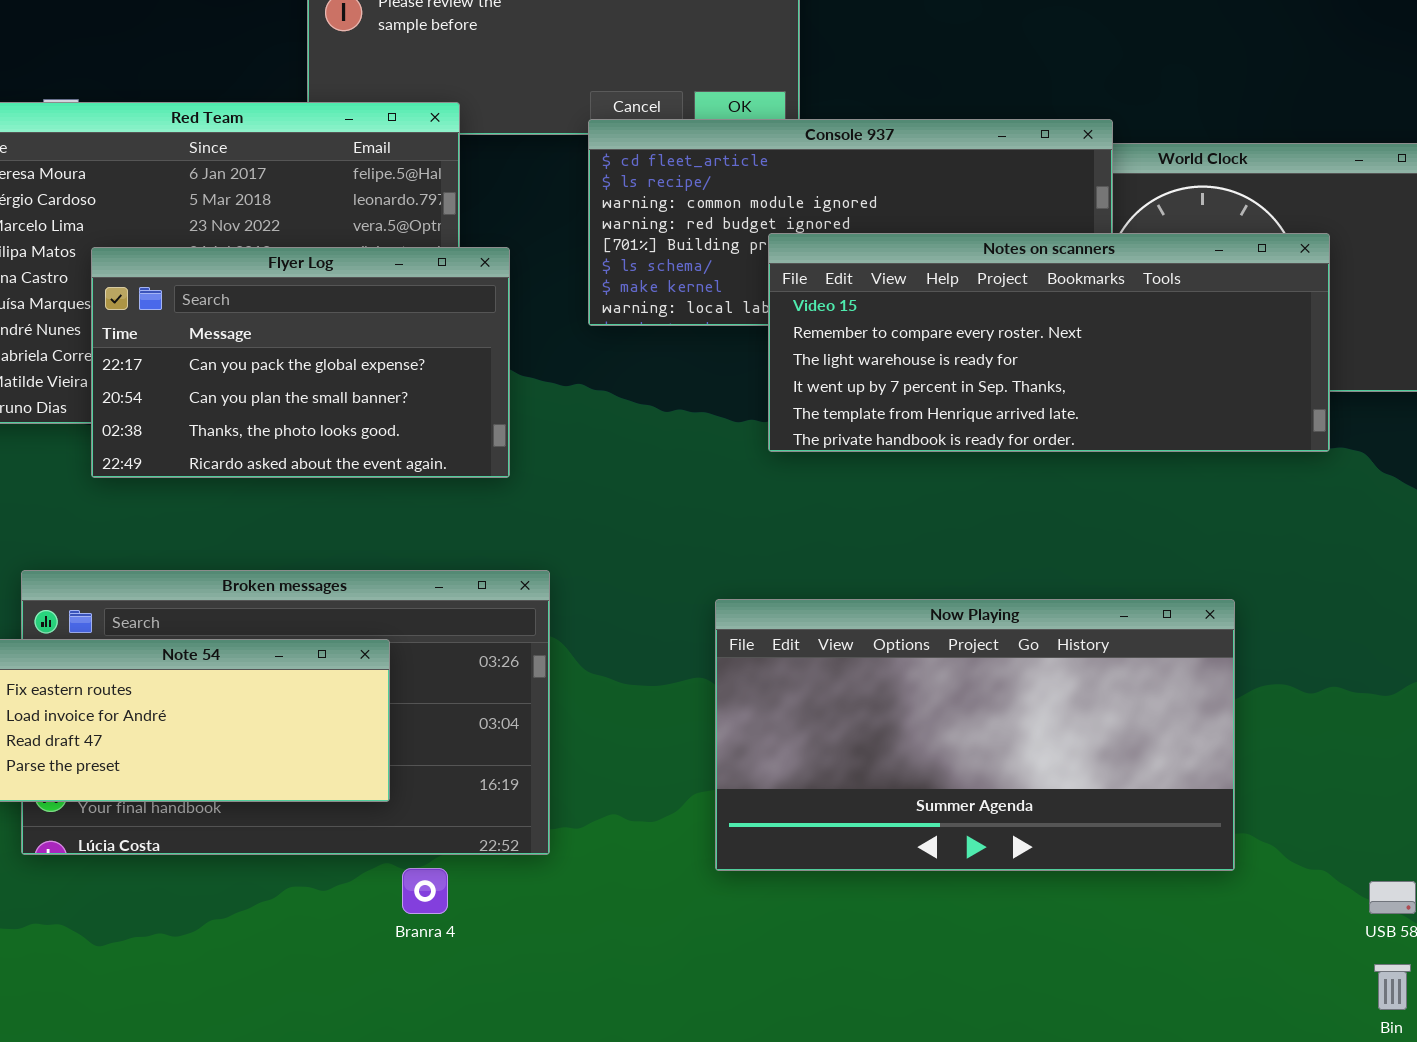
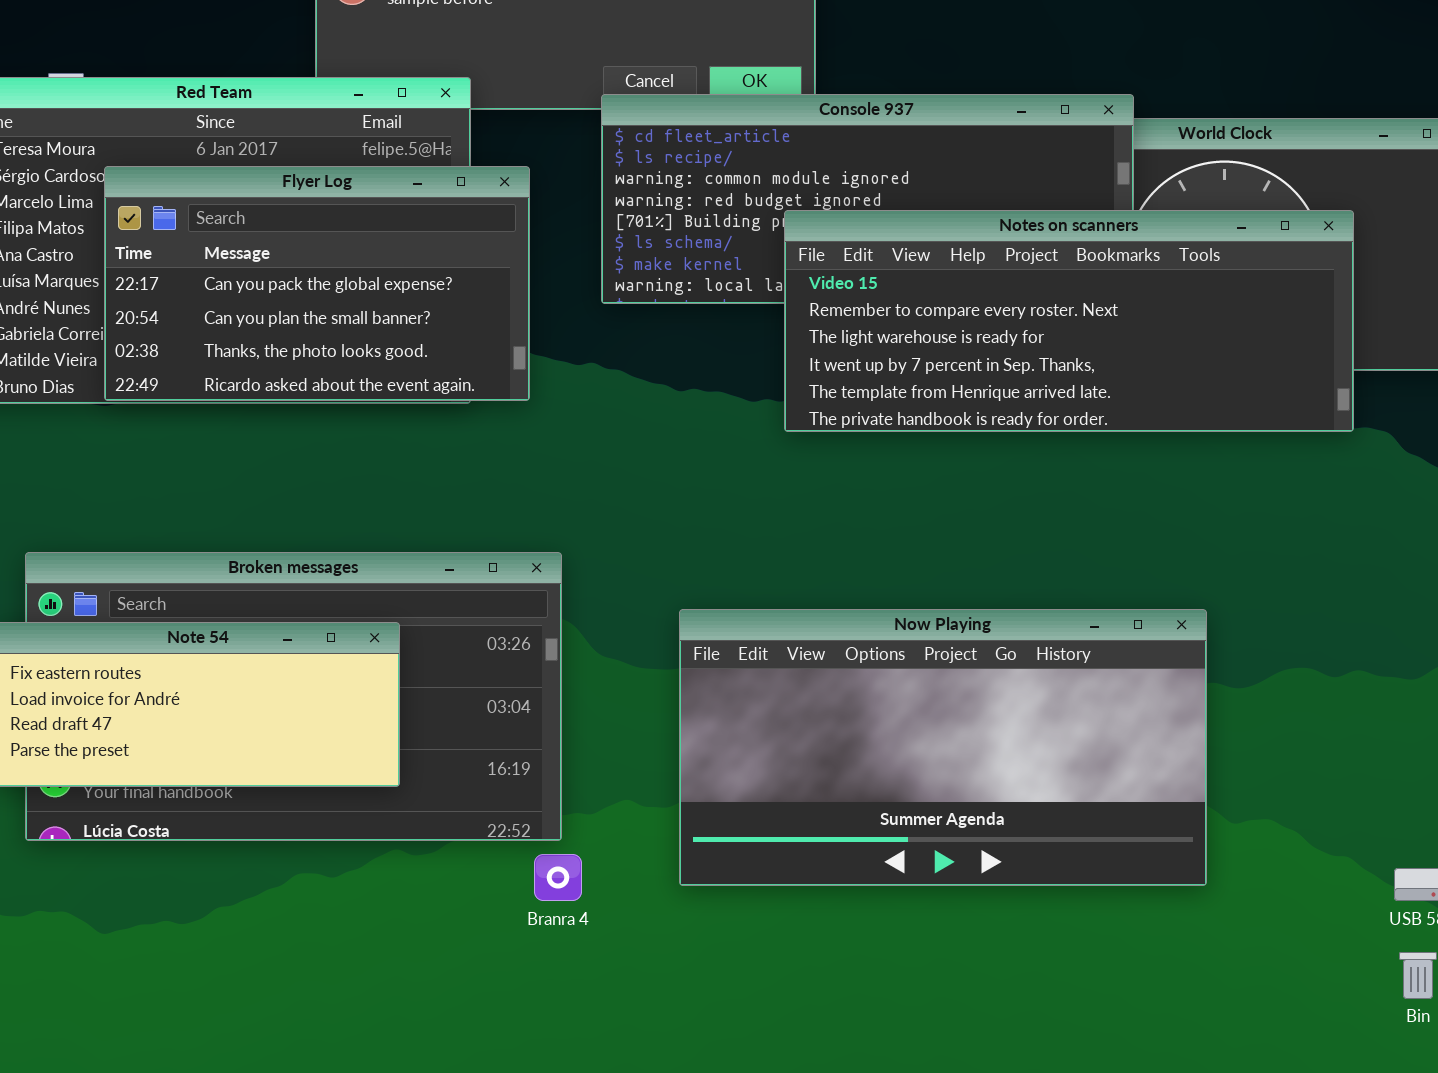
Flyer Log: [91,247,510,478] -> [104,166,530,401], moved
Now Playing: [715,599,1235,871] -> [679,609,1207,886], moved
Branra 4: [402,868,448,914] -> [534,854,582,901], moved

